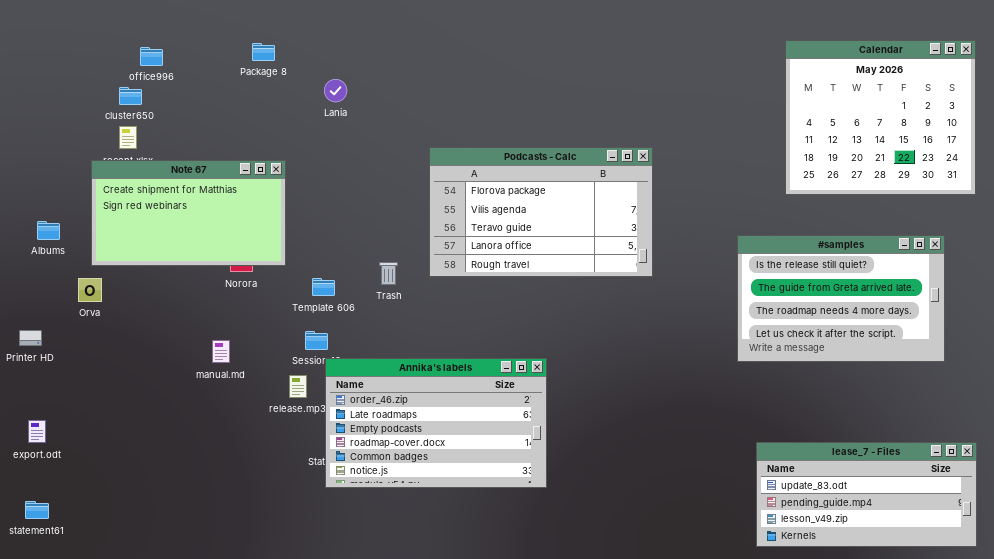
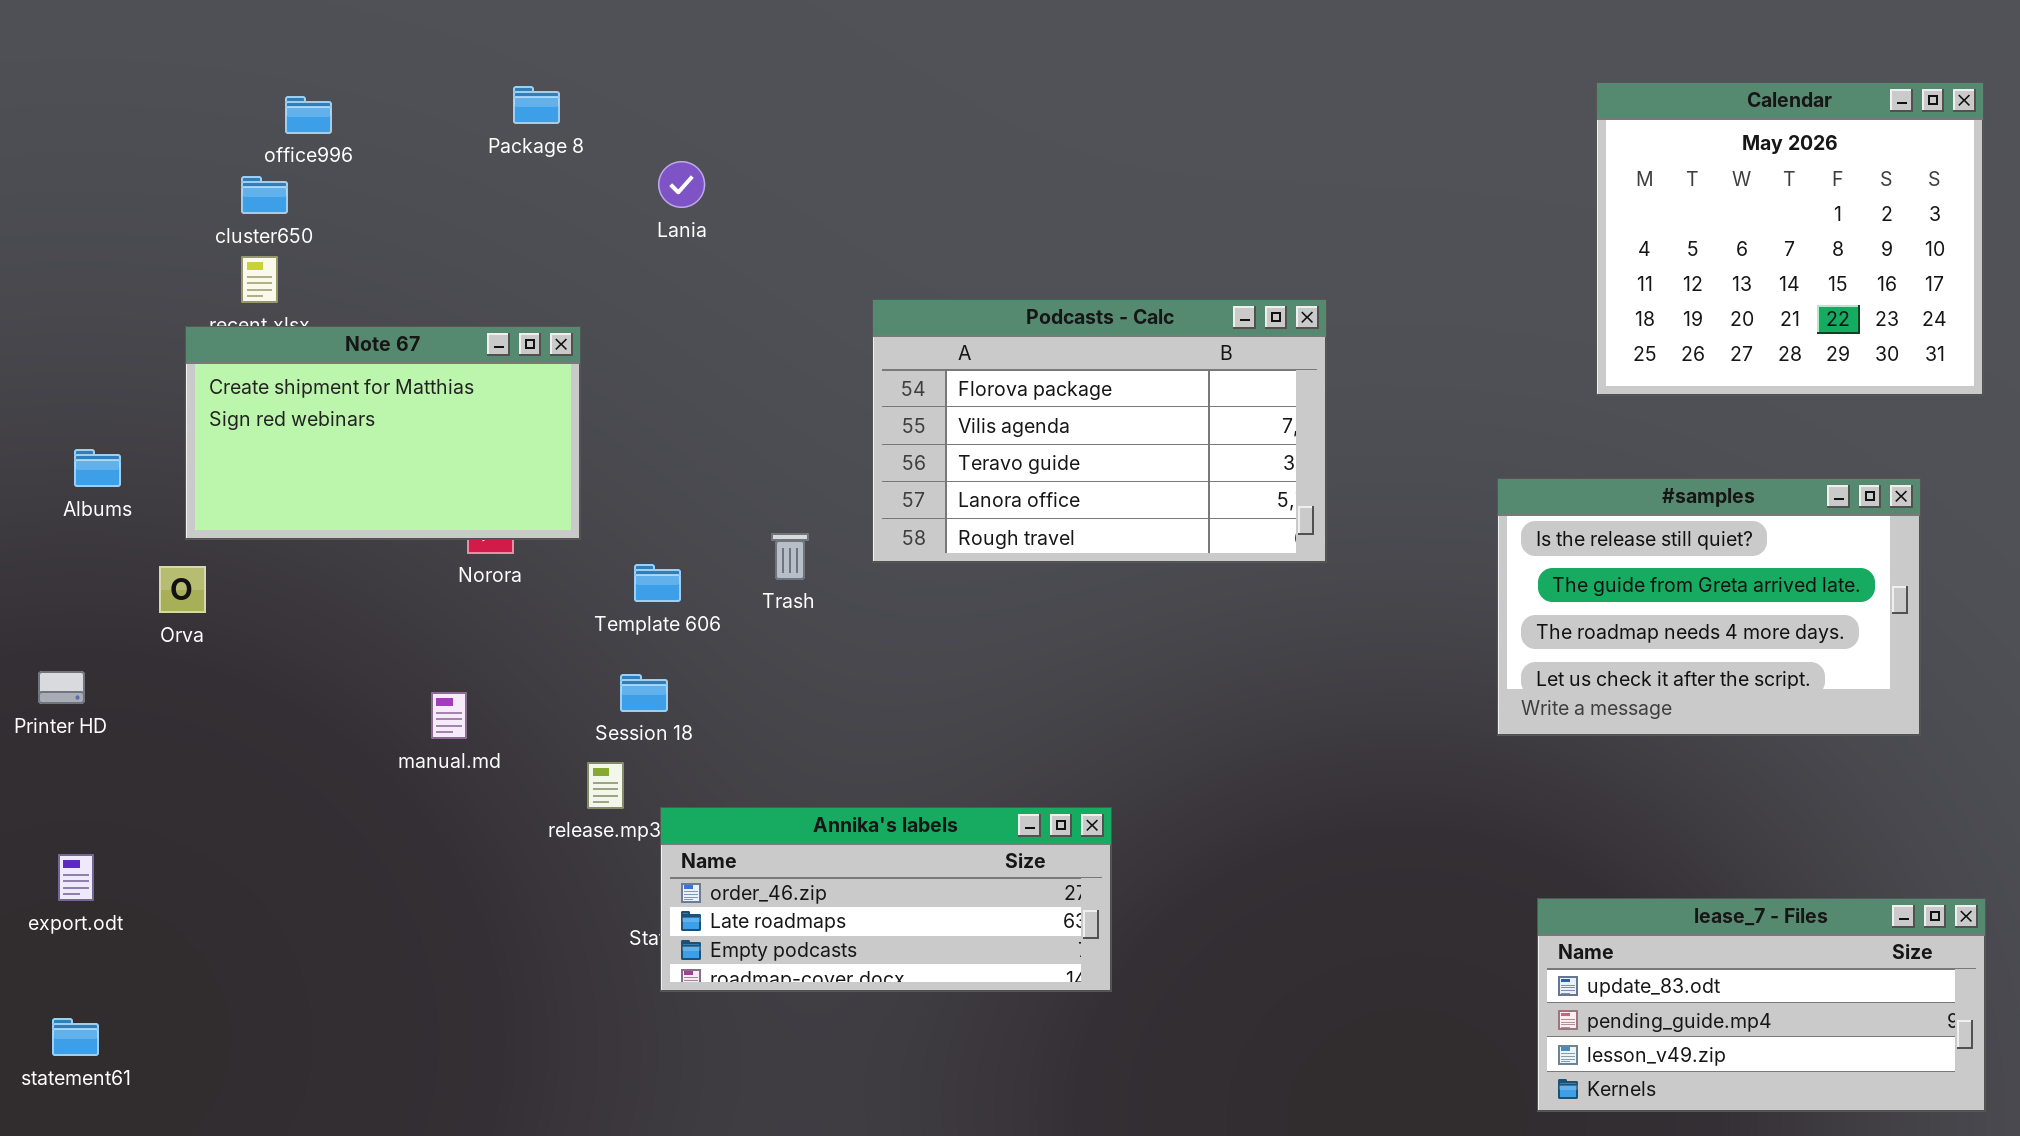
Annika's labels: [325,358,547,488] -> [660,807,1112,992], resized

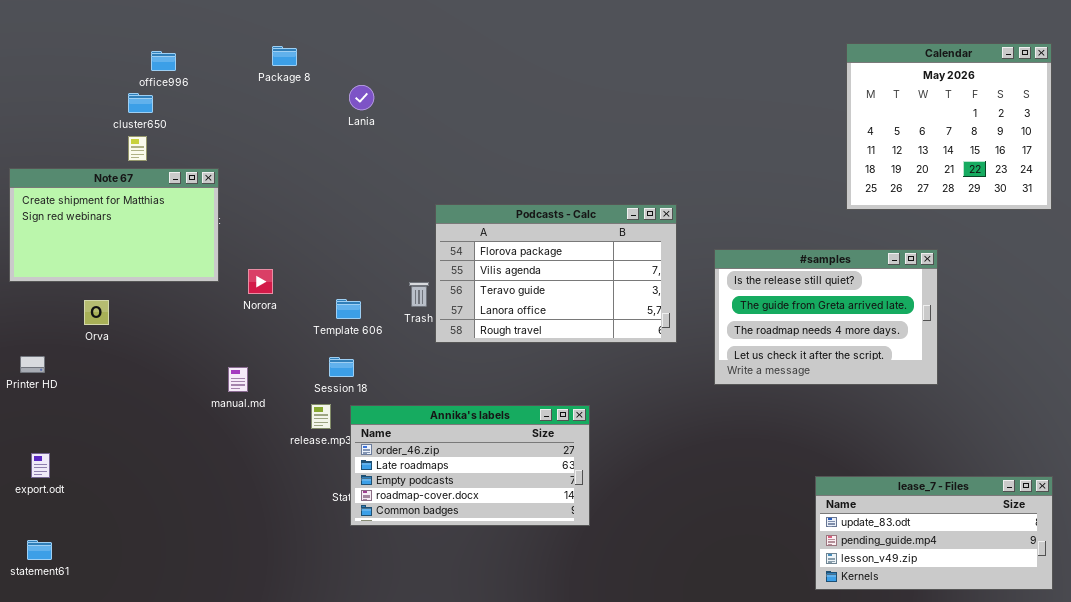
Podcasts - Calc: [872,299,1327,563] -> [435,204,677,343], moved
Note 67: [185,326,581,540] -> [9,168,219,282], moved
#samples: [1497,478,1921,736] -> [714,249,938,385], moved
Annika's labels: [660,807,1112,992] -> [350,405,590,526], resized

